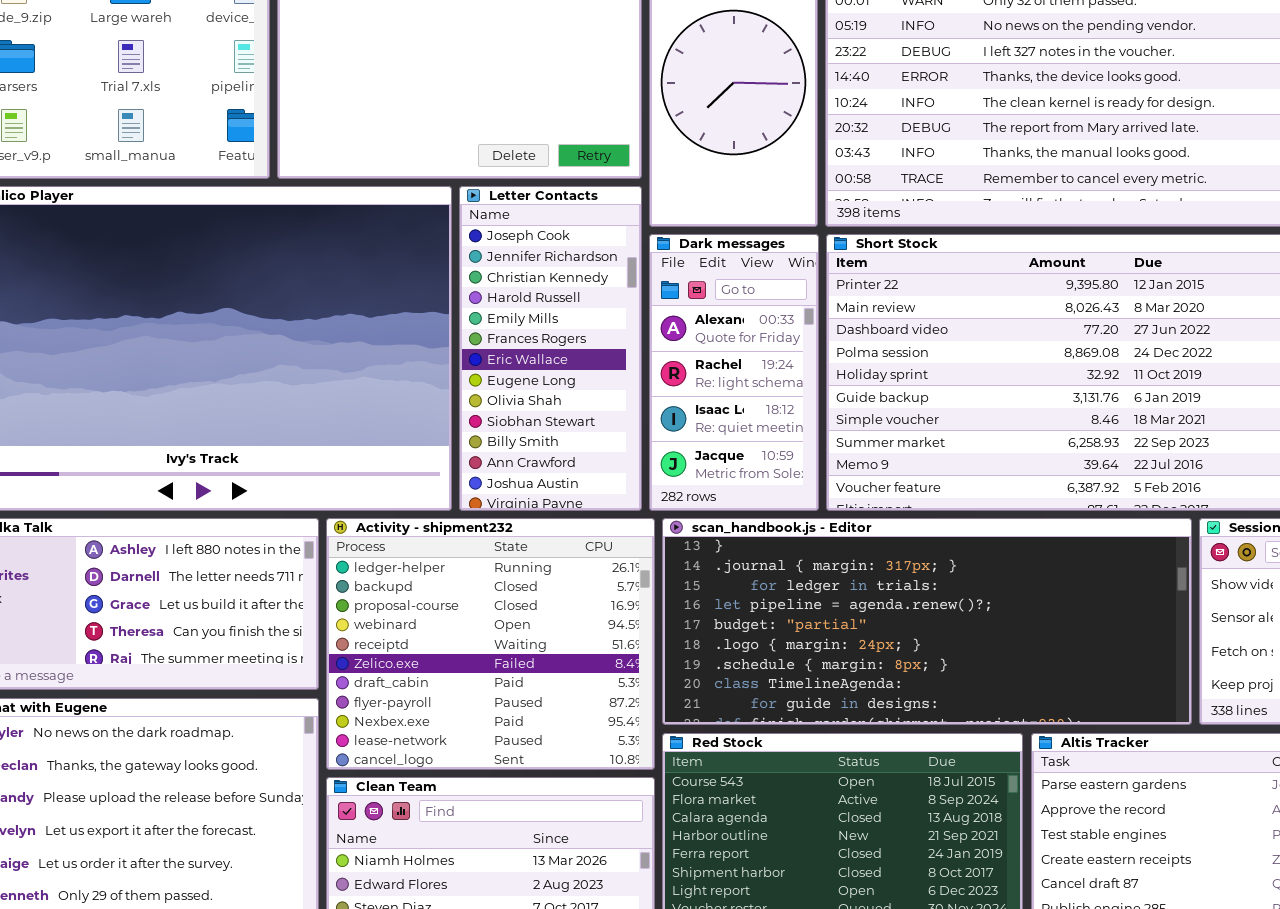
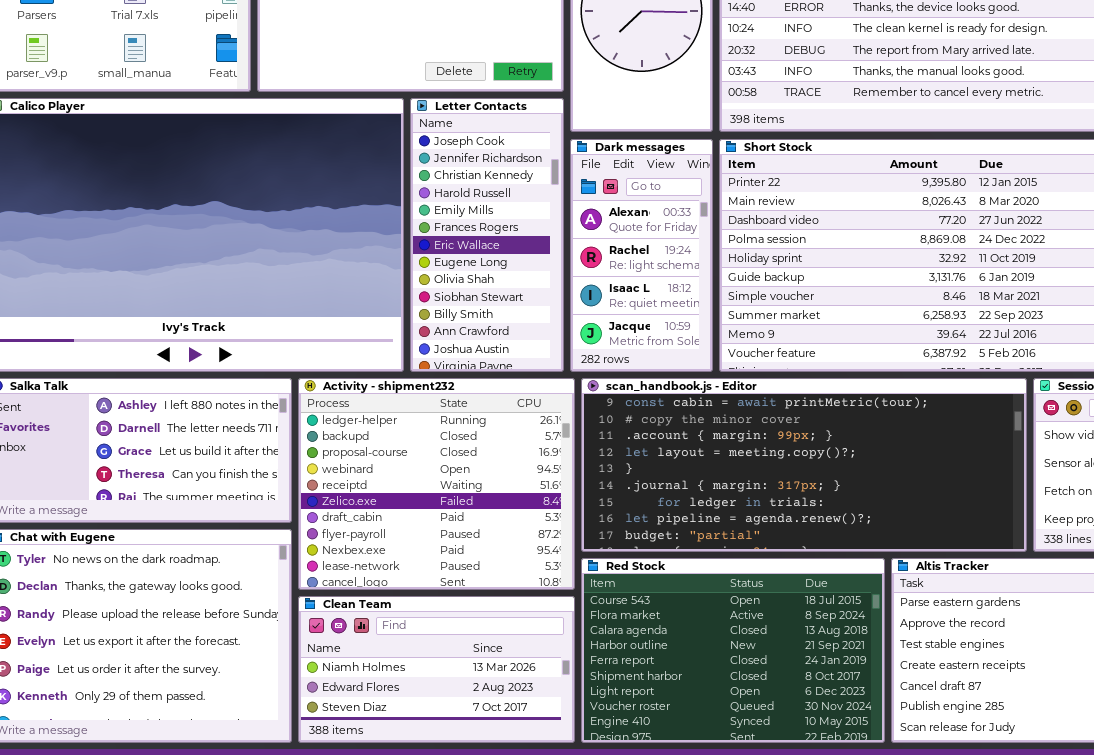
scan_handbook.js - Editor: [662,518,1192,725] -> [581,378,1027,552], scrolled up 4 rows

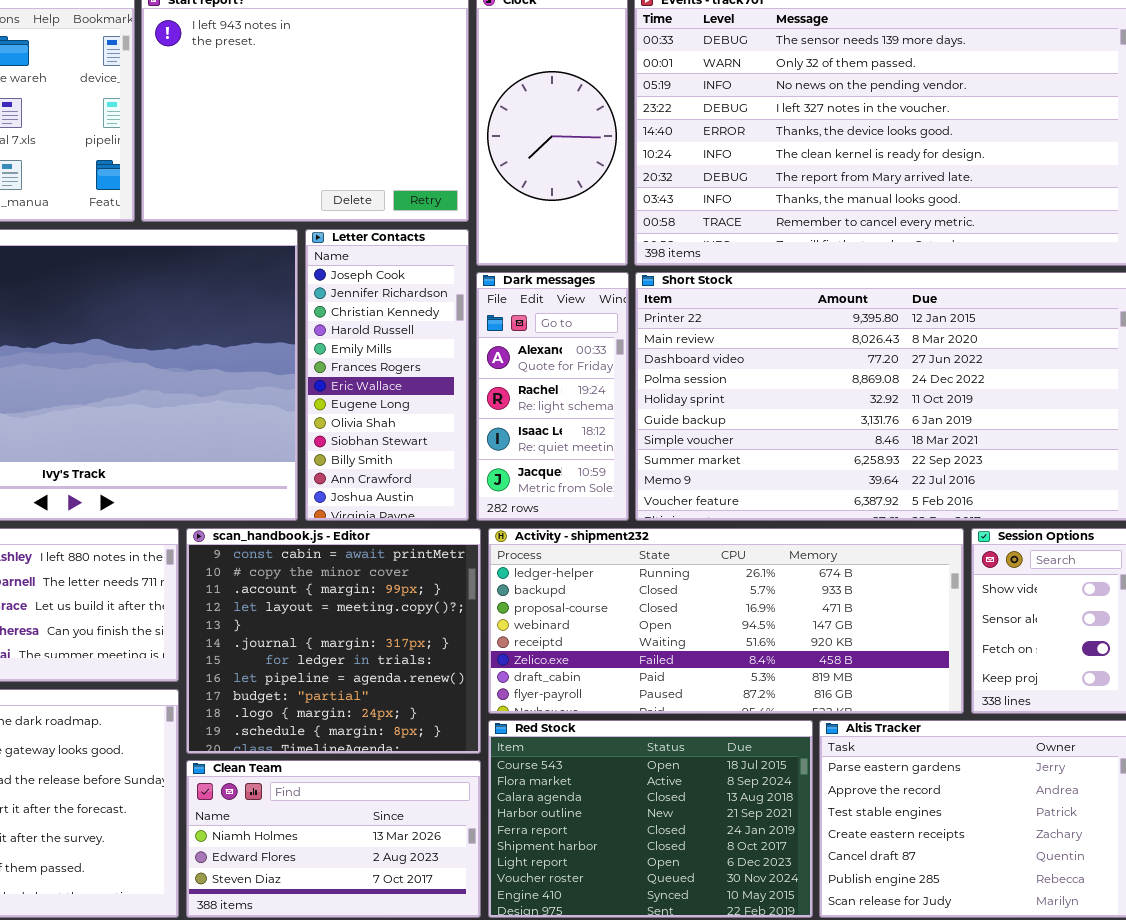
Activity - shipment232: [298,378,575,590] -> [488,528,964,714], moved, resized
scan_handbook.js - Editor: [581,378,1027,552] -> [186,528,481,754], moved, resized

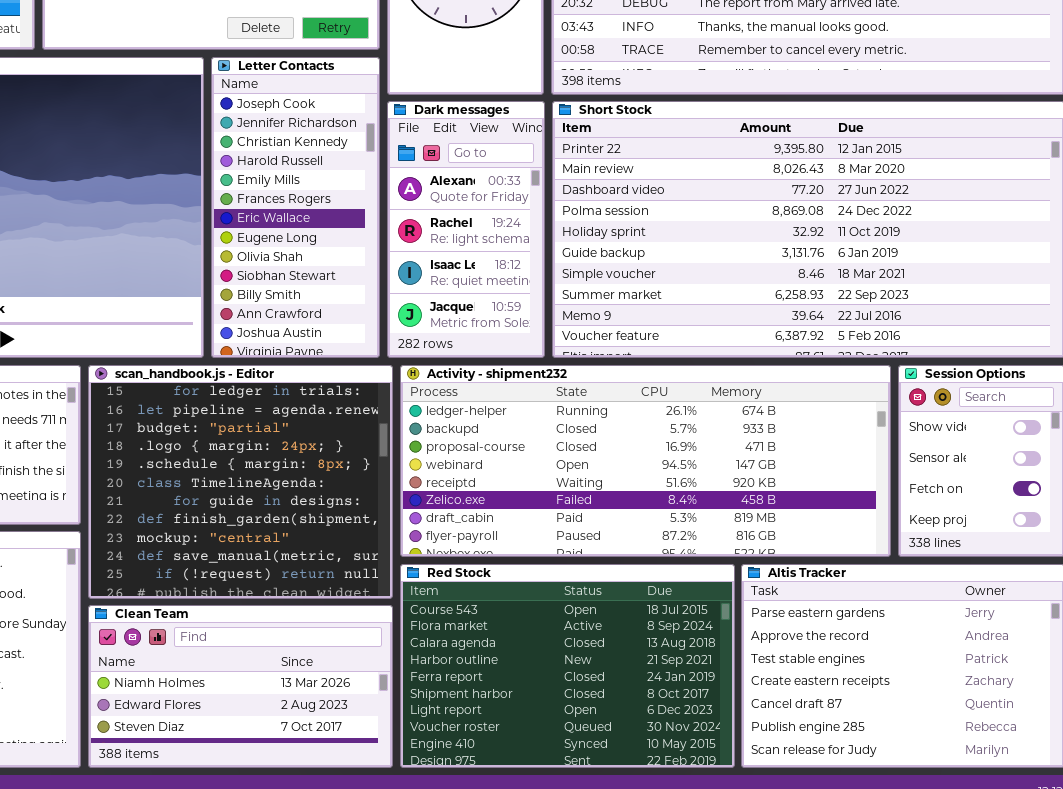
scan_handbook.js - Editor: [186,528,481,754] -> [88,365,393,599], scrolled down 6 rows

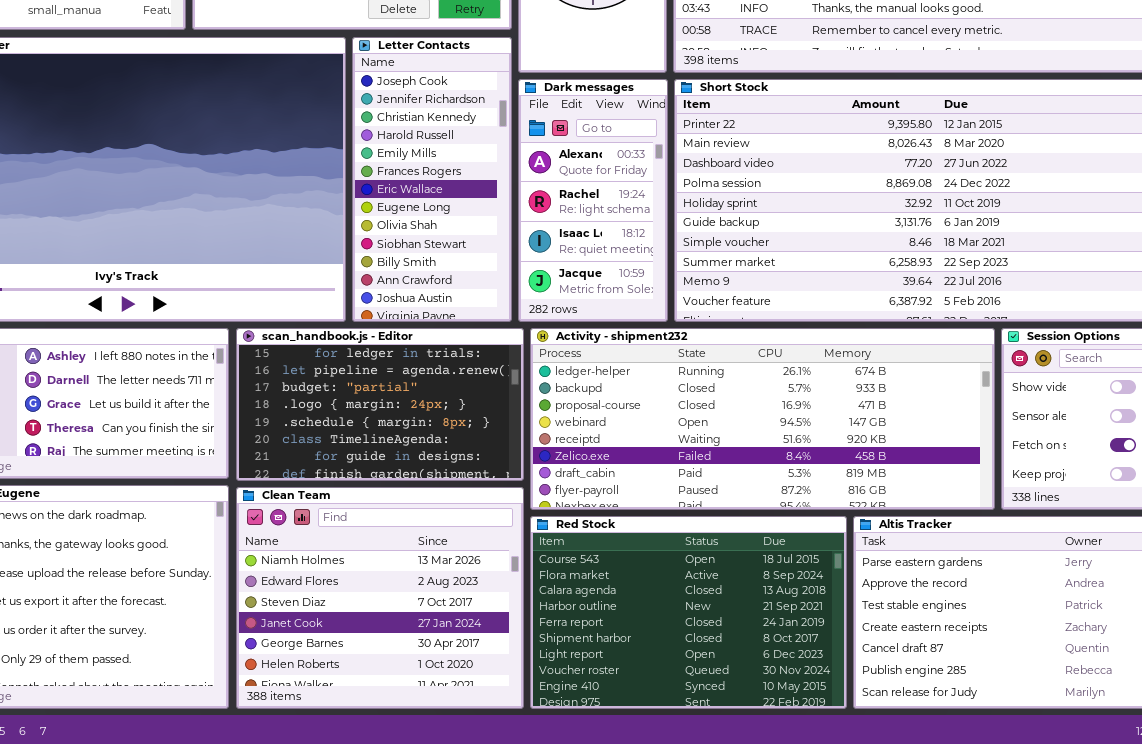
scan_handbook.js - Editor: [88,365,393,599] -> [236,328,524,481], resized
Clean Team: [88,605,393,768] -> [236,487,524,709], resized

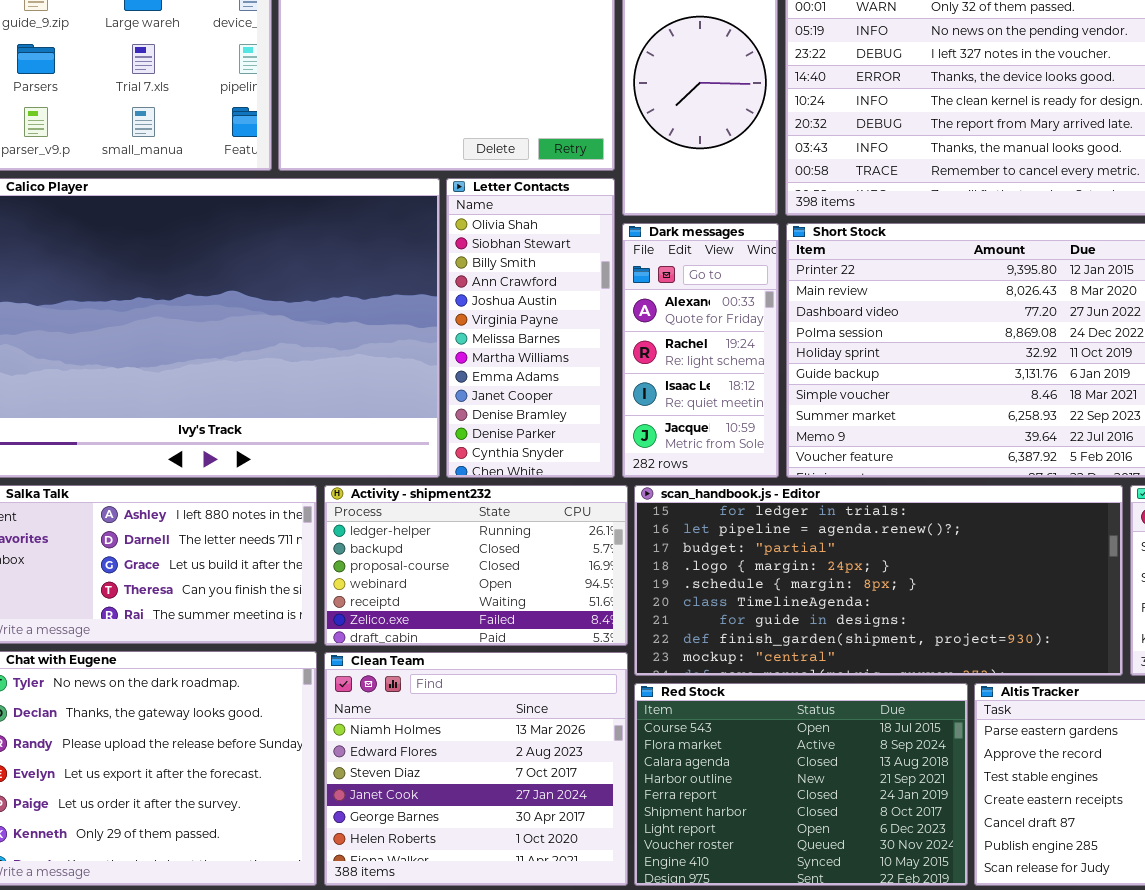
Letter Contacts: [352,37,512,322] -> [446,178,615,478], scrolled down 8 rows
scan_handbook.js - Editor: [236,328,524,481] -> [634,485,1123,676], moved, resized
Activity - shipment232: [530,328,995,510] -> [324,485,628,646], moved, resized

